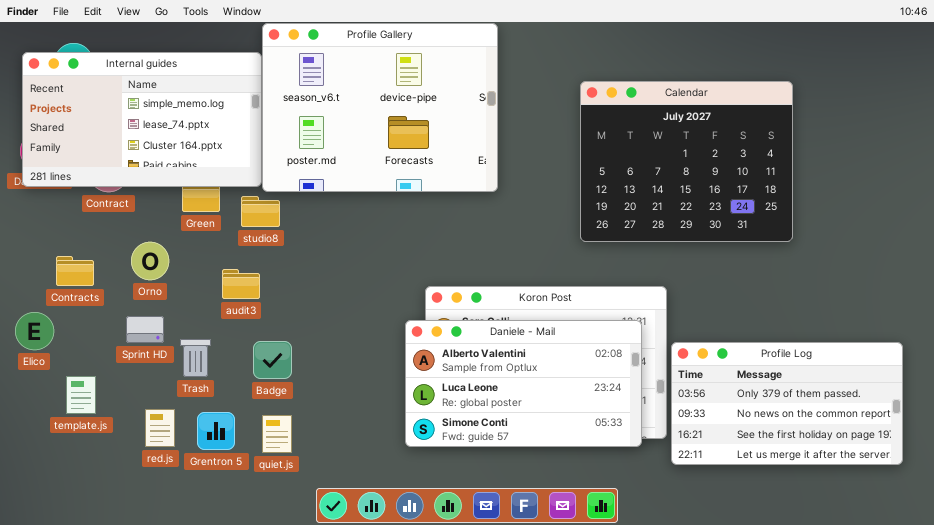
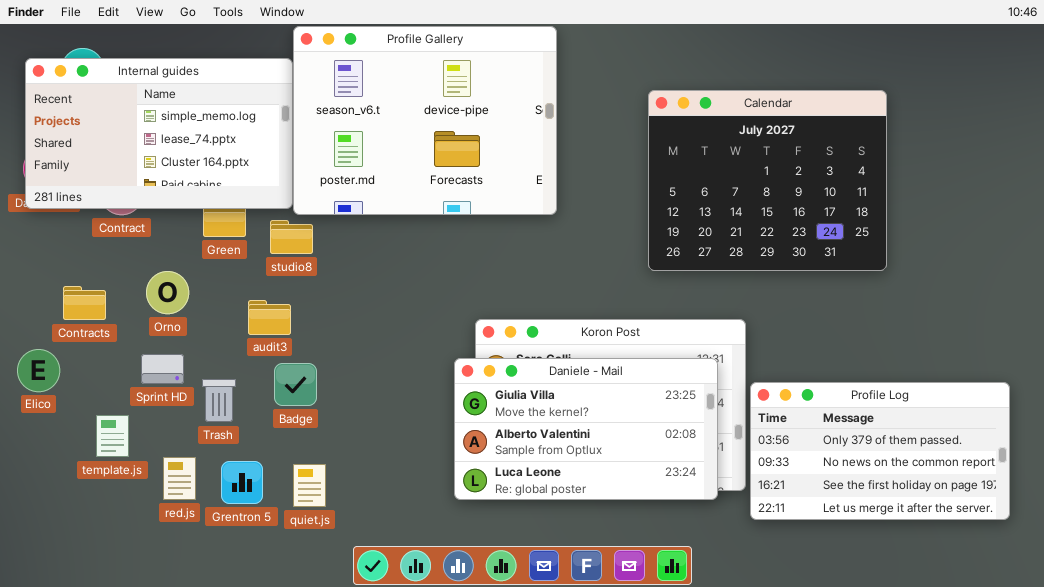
Daniele - Mail: [405,320,642,447] -> [454,358,718,500], scrolled up 1 row
Badge: [253,341,292,379] -> [274,363,317,406], moved
template.js: [66,376,96,414] -> [96,415,129,457], moved

